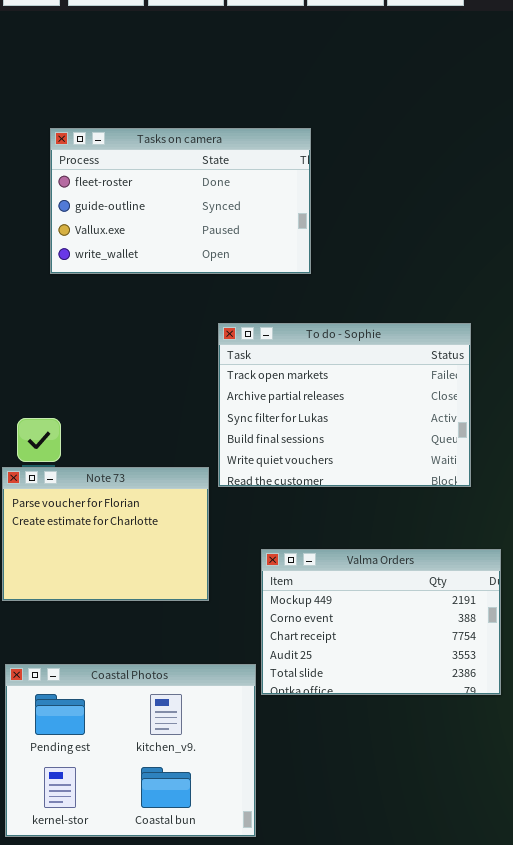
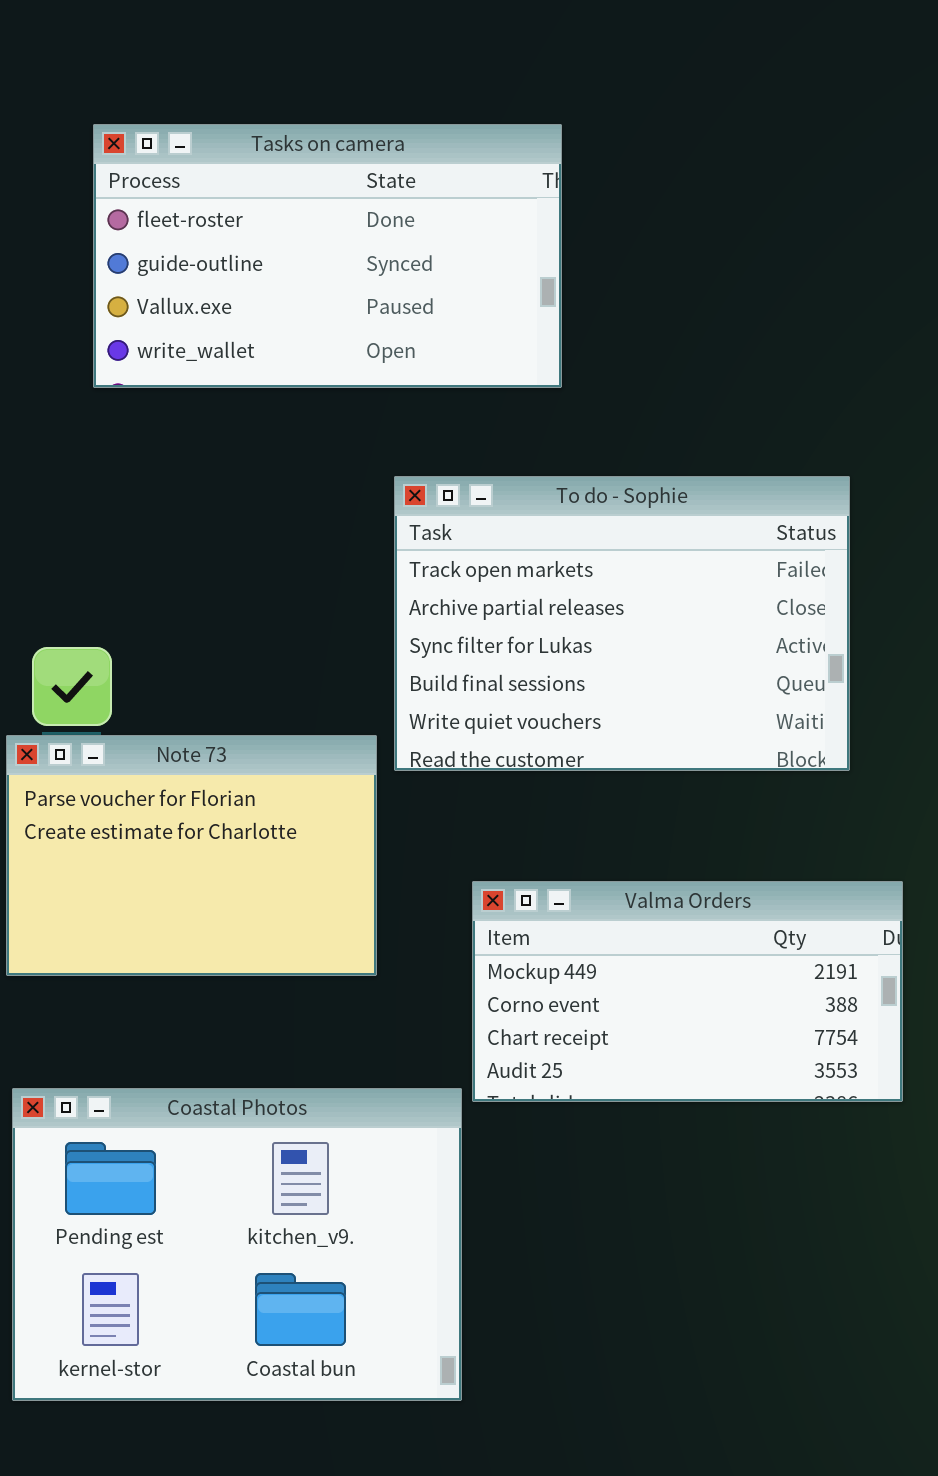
Valma Orders: [261,549,501,695] -> [472,881,903,1102], resized

